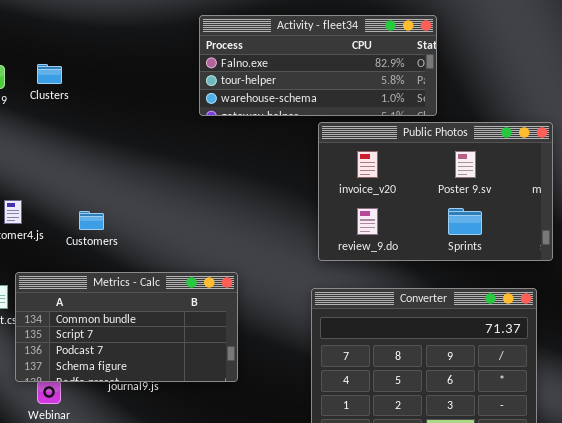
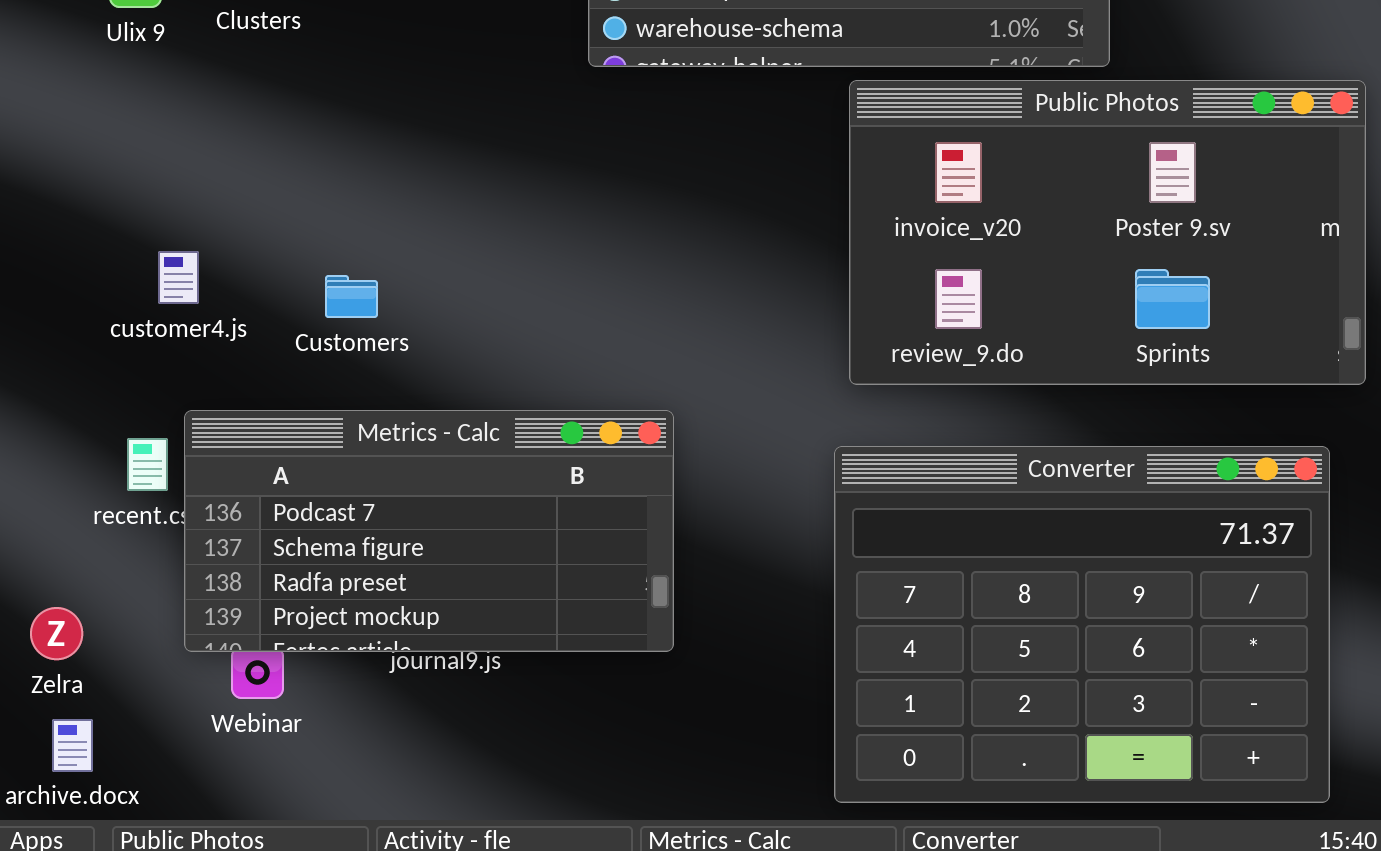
Metrics - Calc: [15,272,238,382] -> [184,410,674,652], scrolled down 2 rows

